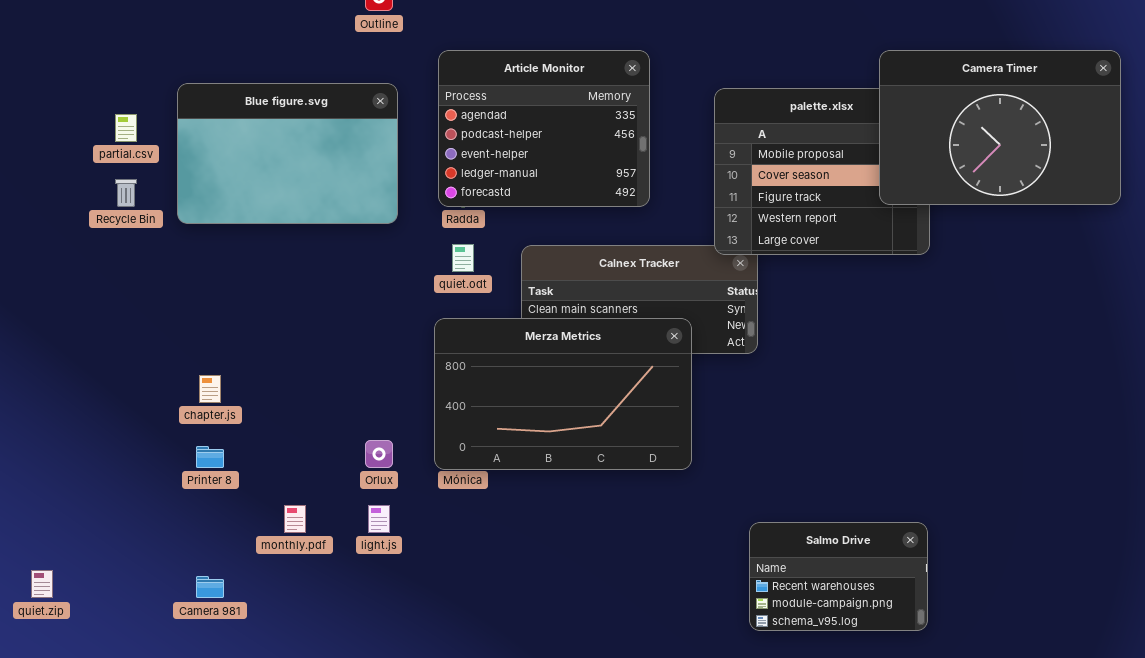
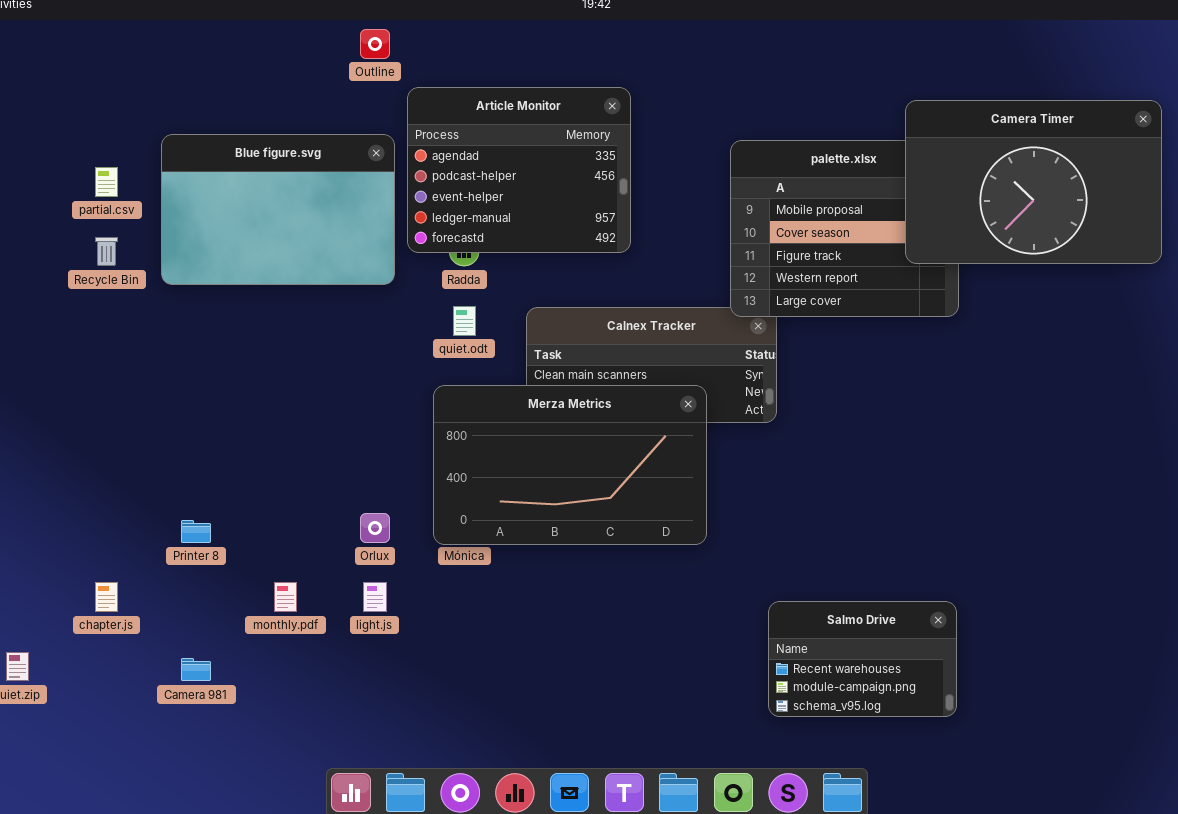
Article Monitor: [438,50,650,207] -> [407,87,631,253], moved
chapter.js: [199,375,221,403] -> [95,582,118,612], moved

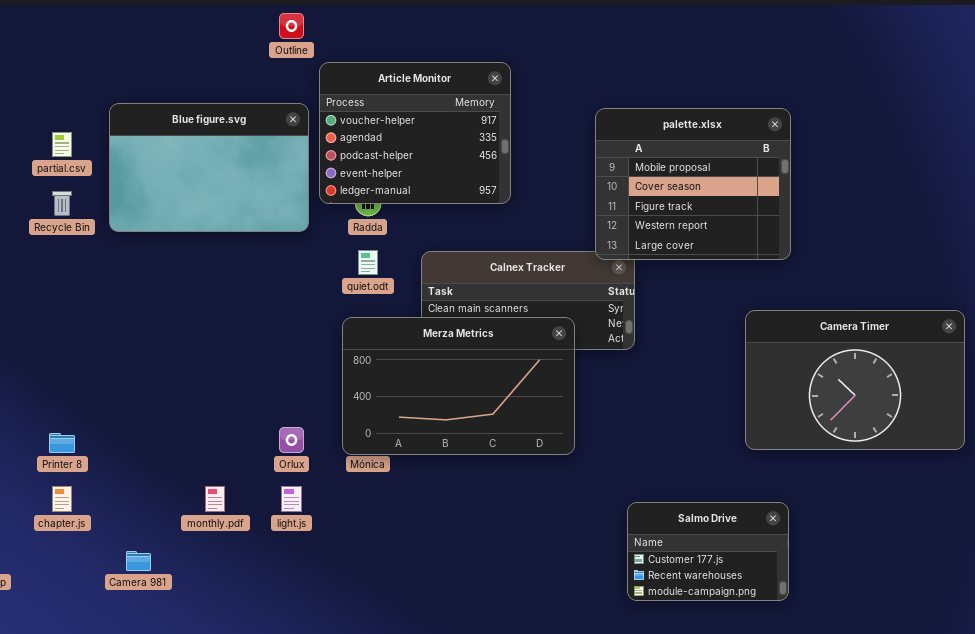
Article Monitor: [407,87,631,253] -> [319,62,511,204], scrolled up 1 row
Camera Timer: [905,100,1162,264] -> [745,310,965,450], moved
Printer 8: [181,520,211,543] -> [49,433,75,453], moved
Salmo Drive: [768,601,957,717] -> [627,502,789,601], scrolled up 1 row

